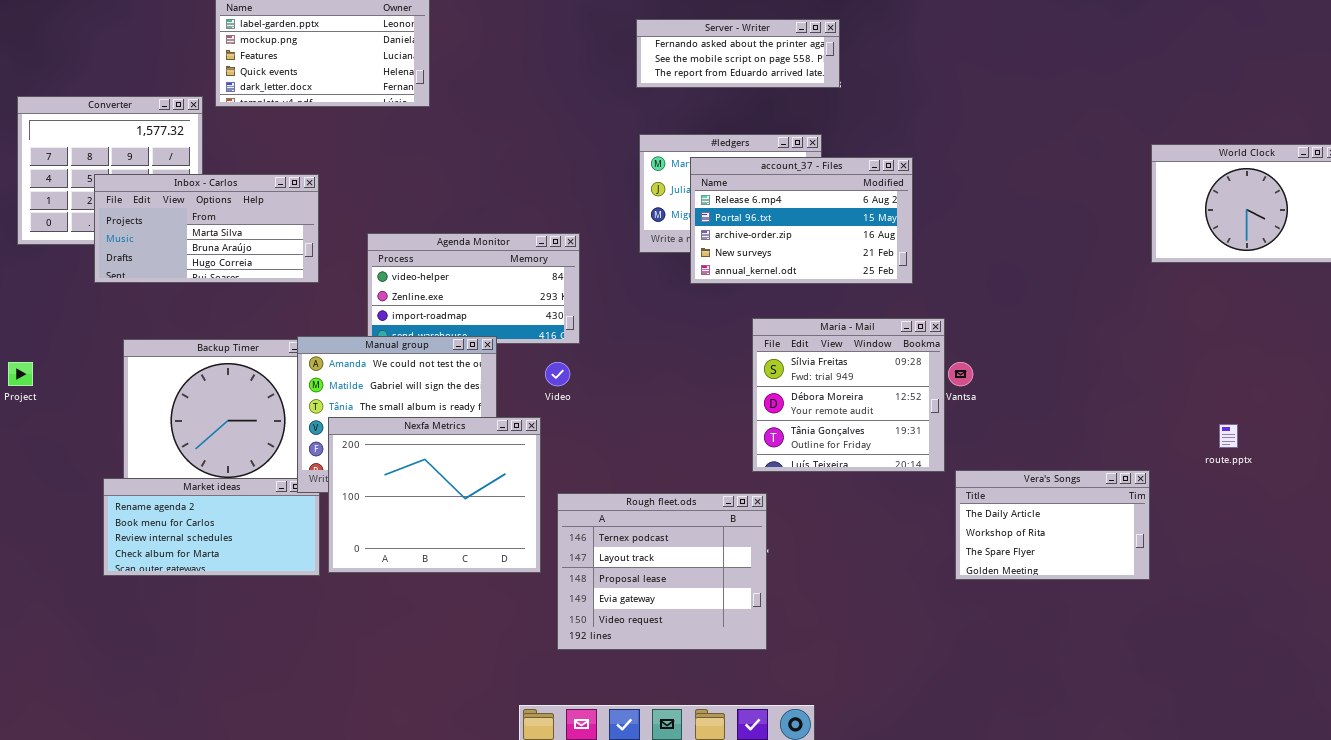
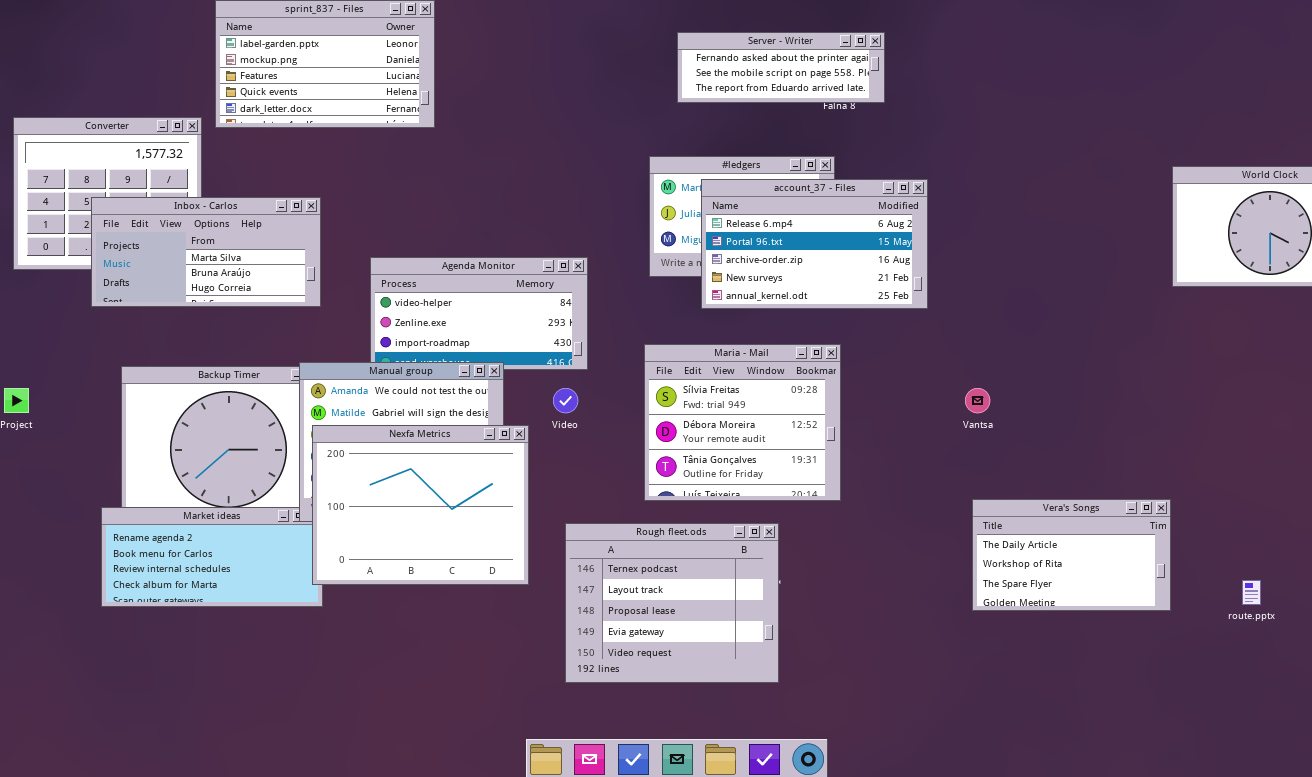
Server - Writer: [636,19,840,88] -> [677,32,885,103], moved
Maria - Mail: [752,318,945,472] -> [644,344,841,501], moved
Nexfa Metrics: [328,417,541,573] -> [312,425,529,585], moved
route.pptx: [1219,424,1238,448] -> [1242,580,1261,605], moved

